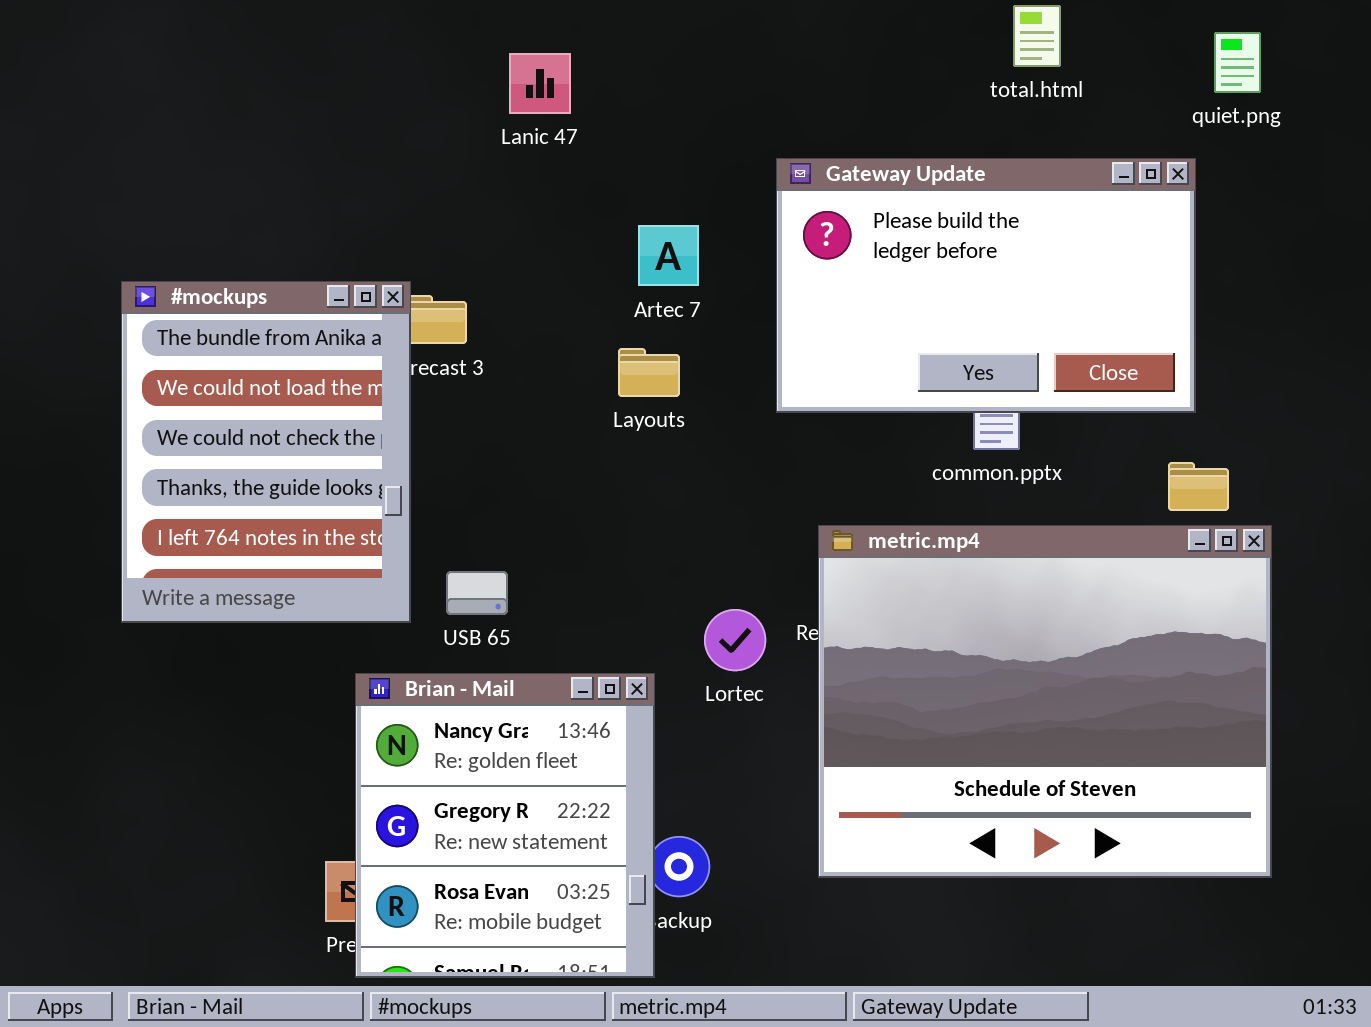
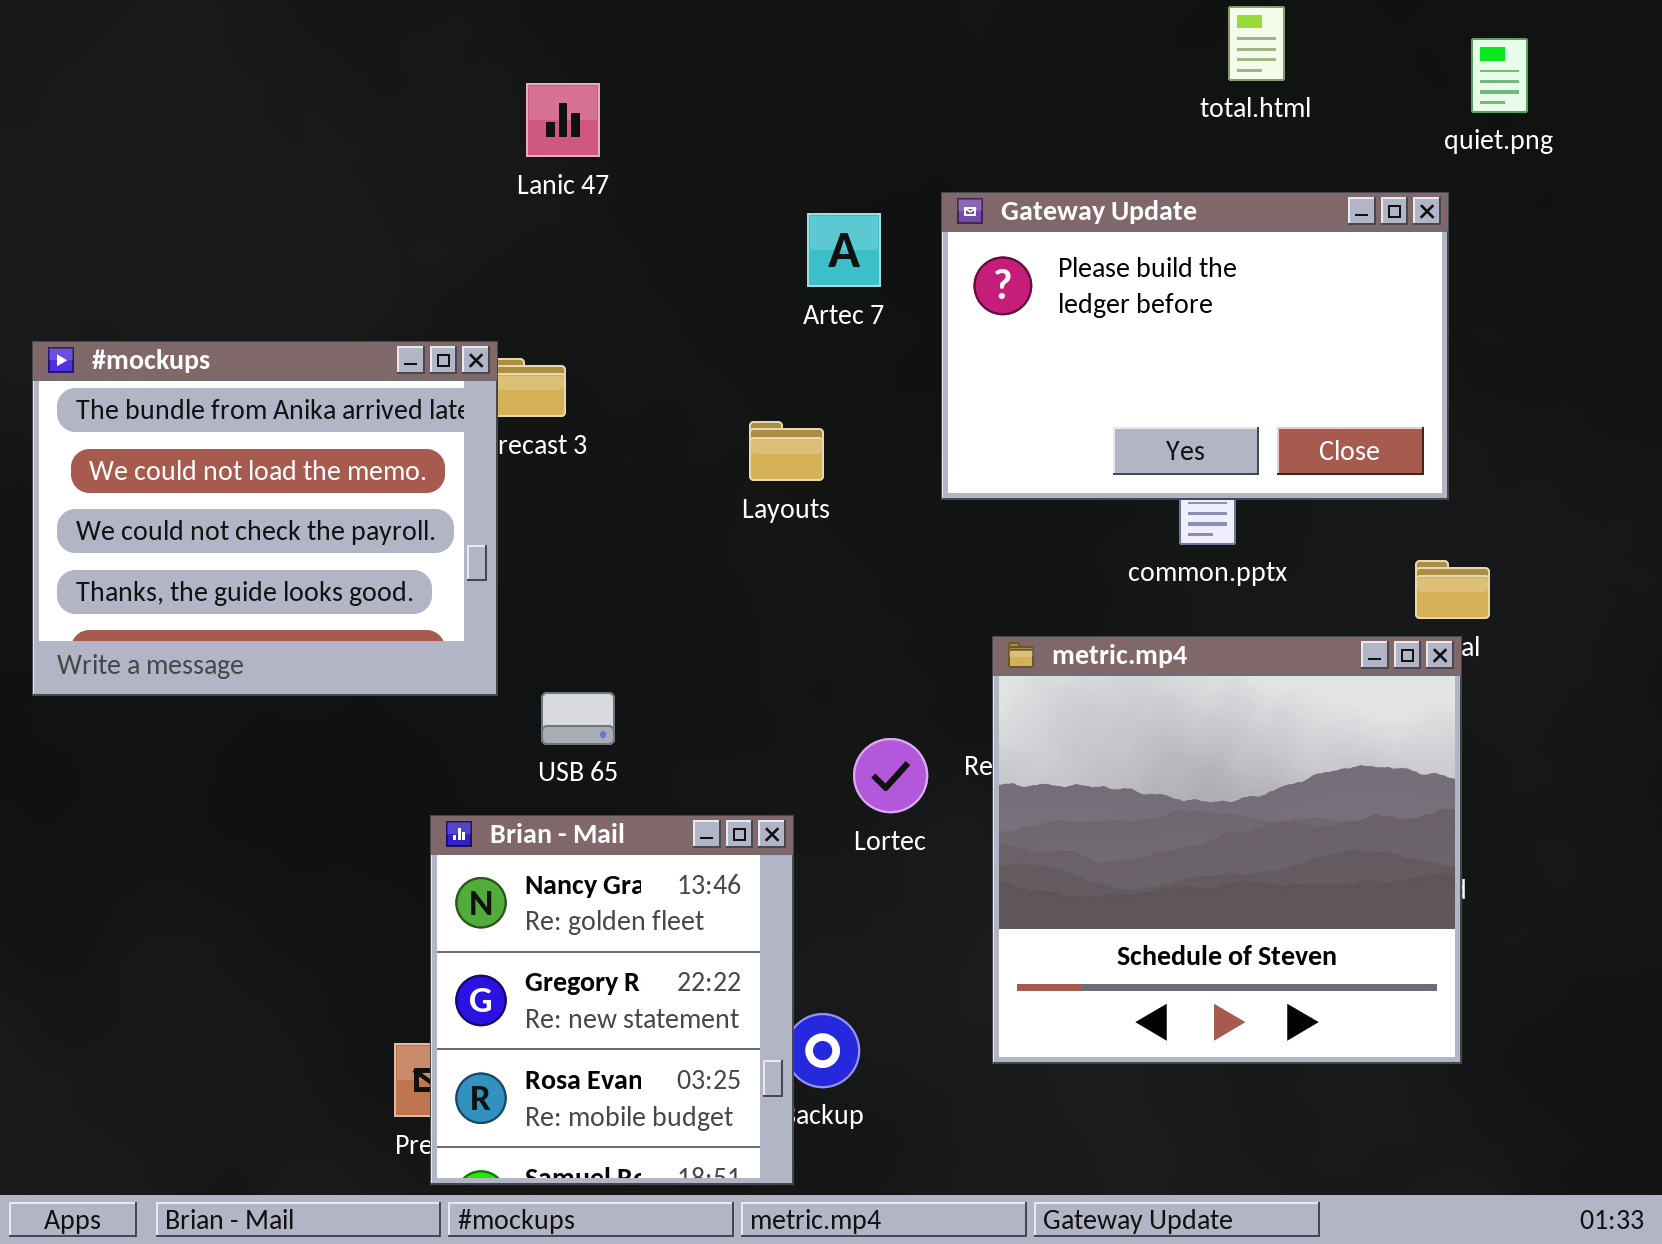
Lanic 47: [509,53,571,114] -> [526,83,600,157], moved
Artec 7: [638,225,699,286] -> [807,213,881,287], moved
#mockups: [121,281,411,623] -> [32,341,498,696], resized
metric.mp4: [818,525,1272,878] -> [992,636,1462,1064], resized

